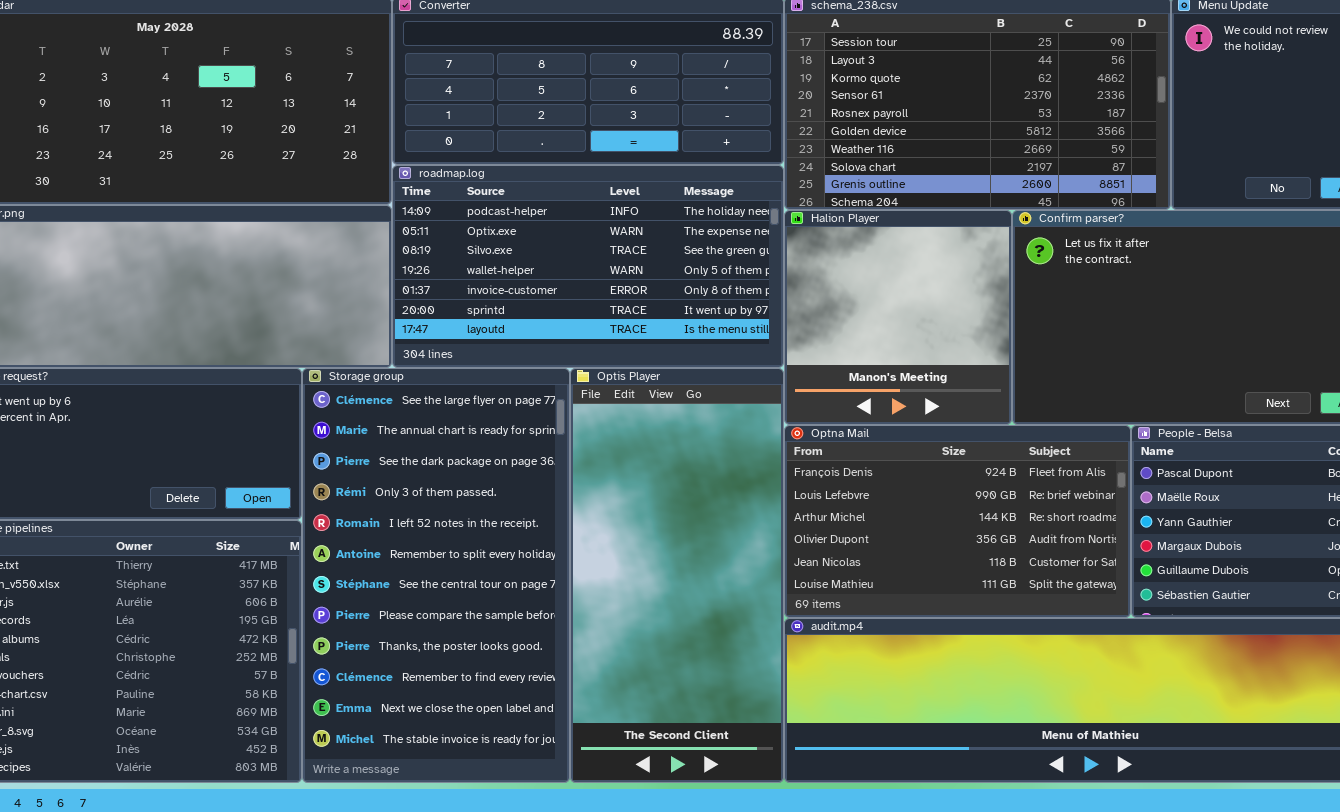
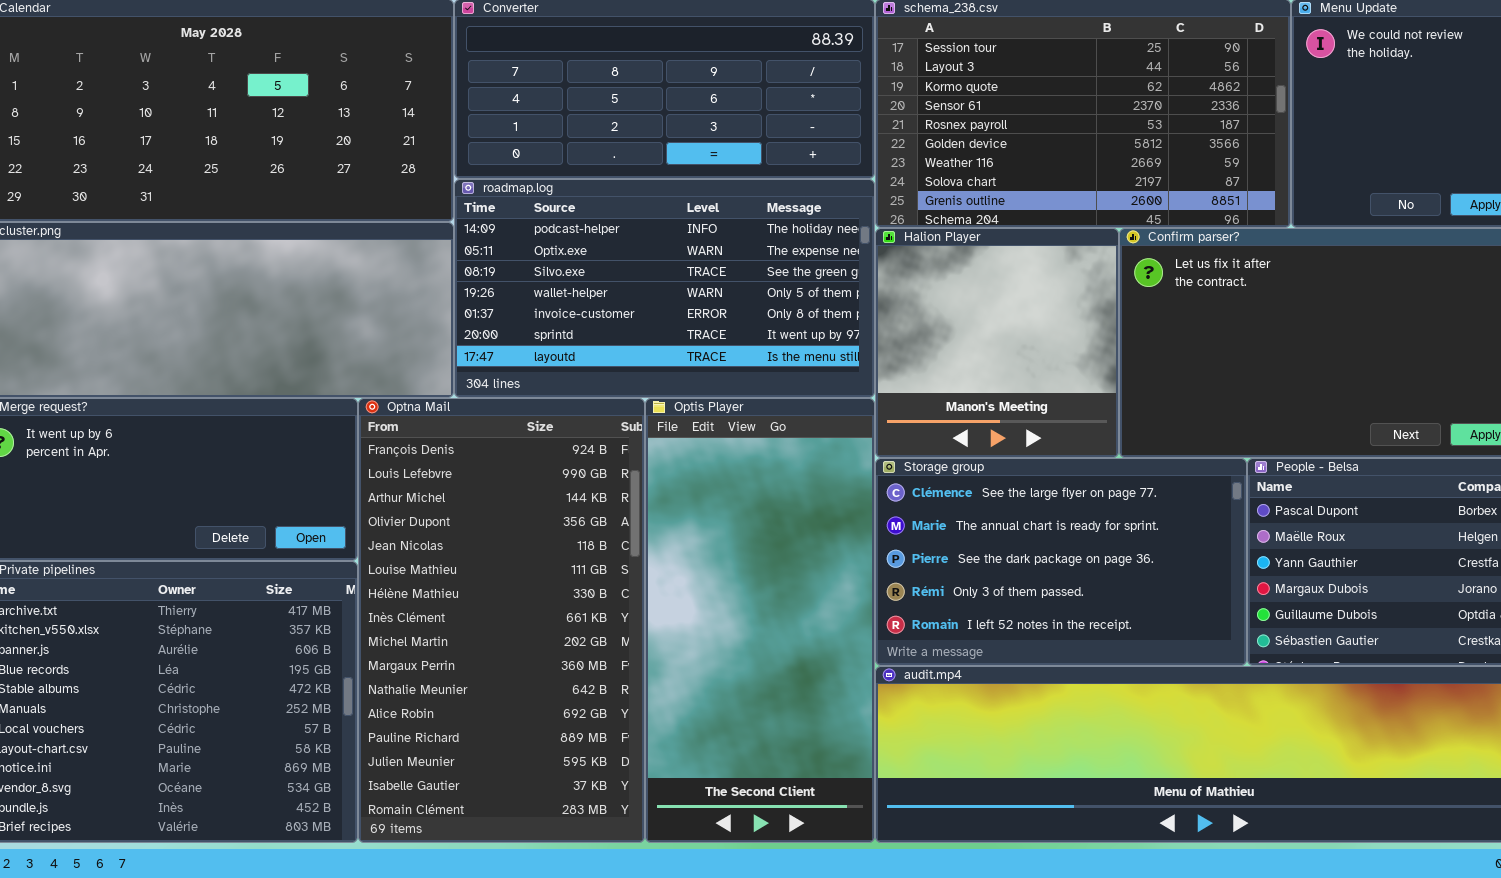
Storage group: [302,368,570,783] -> [875,458,1247,666], moved, resized
Optna Mail: [784,425,1131,618] -> [358,398,645,843], moved, resized

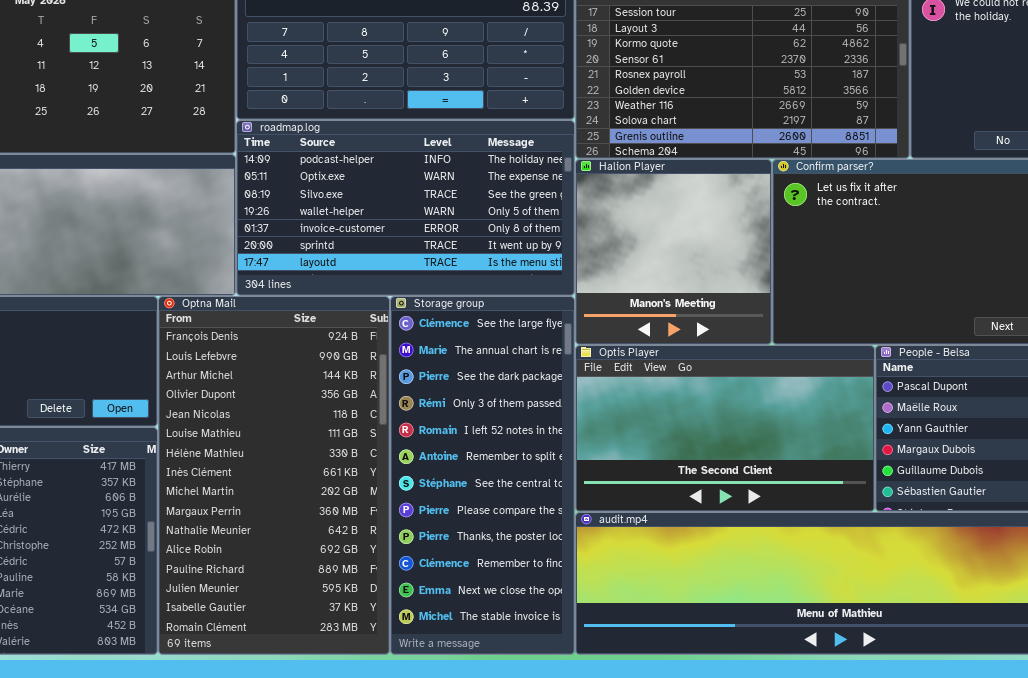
Optis Player: [645,398,875,843] -> [575,345,875,512], moved, resized
Storage group: [875,458,1247,666] -> [390,296,575,655], moved, resized

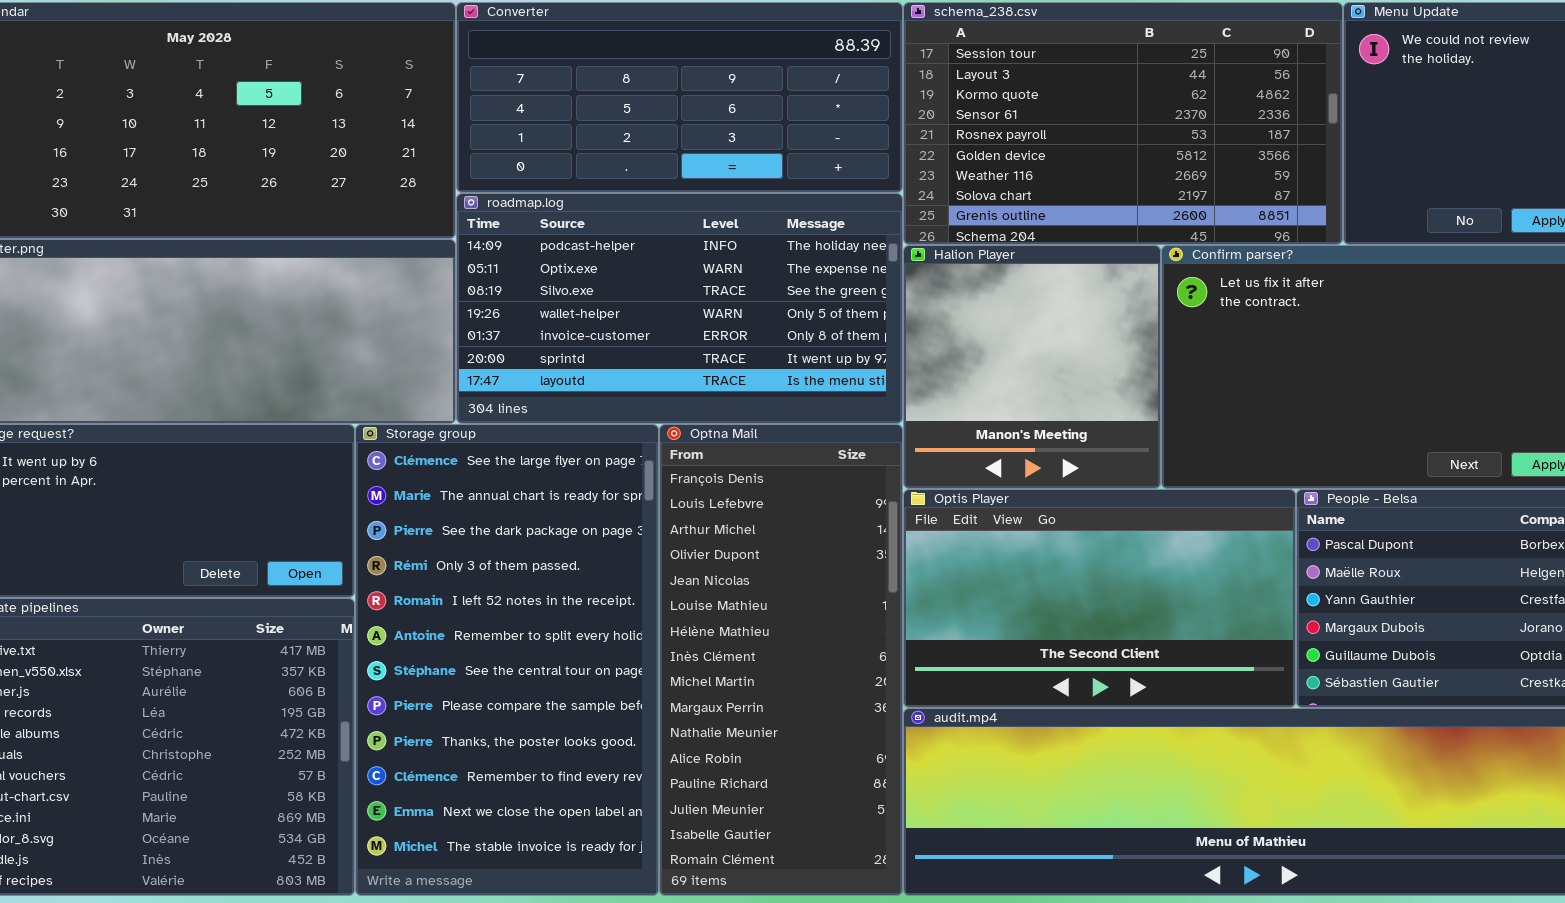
Optna Mail: [158,296,390,655] -> [659,424,903,896], moved, resized
Storage group: [390,296,575,655] -> [355,424,659,896], moved, resized

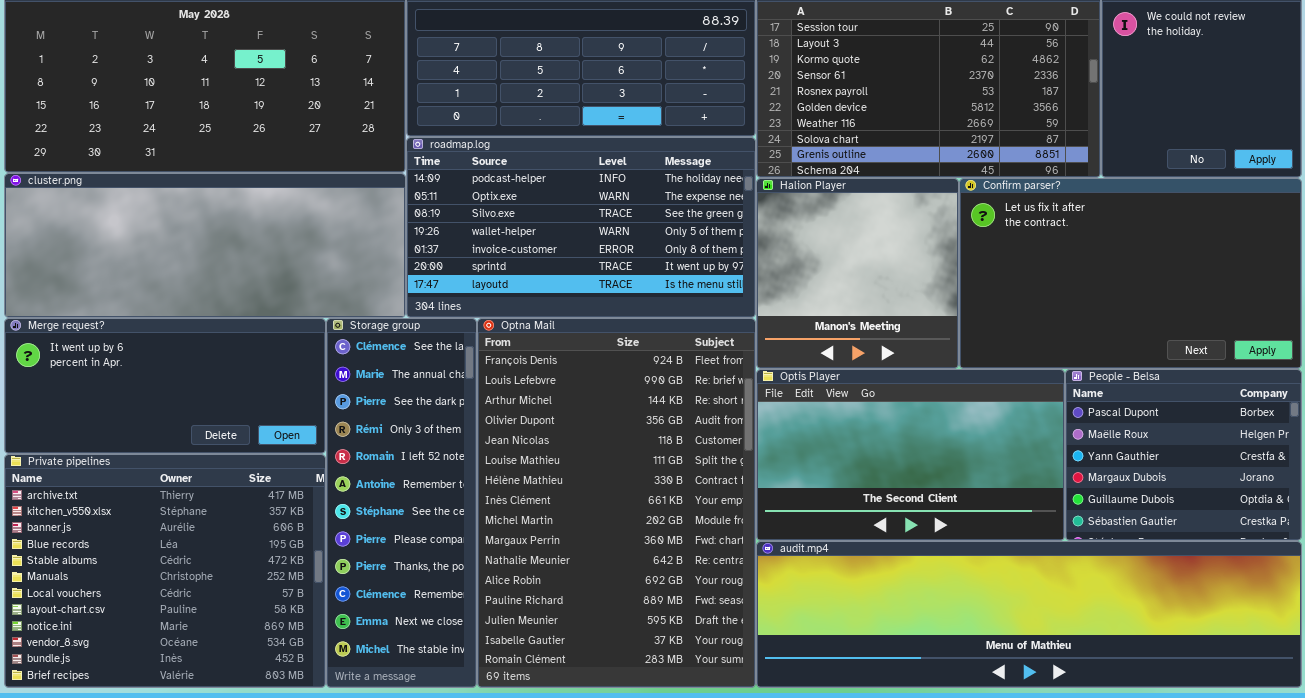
Storage group: [355,424,659,896] -> [326,318,477,688], resized
Optna Mail: [659,424,903,896] -> [477,318,756,688], resized

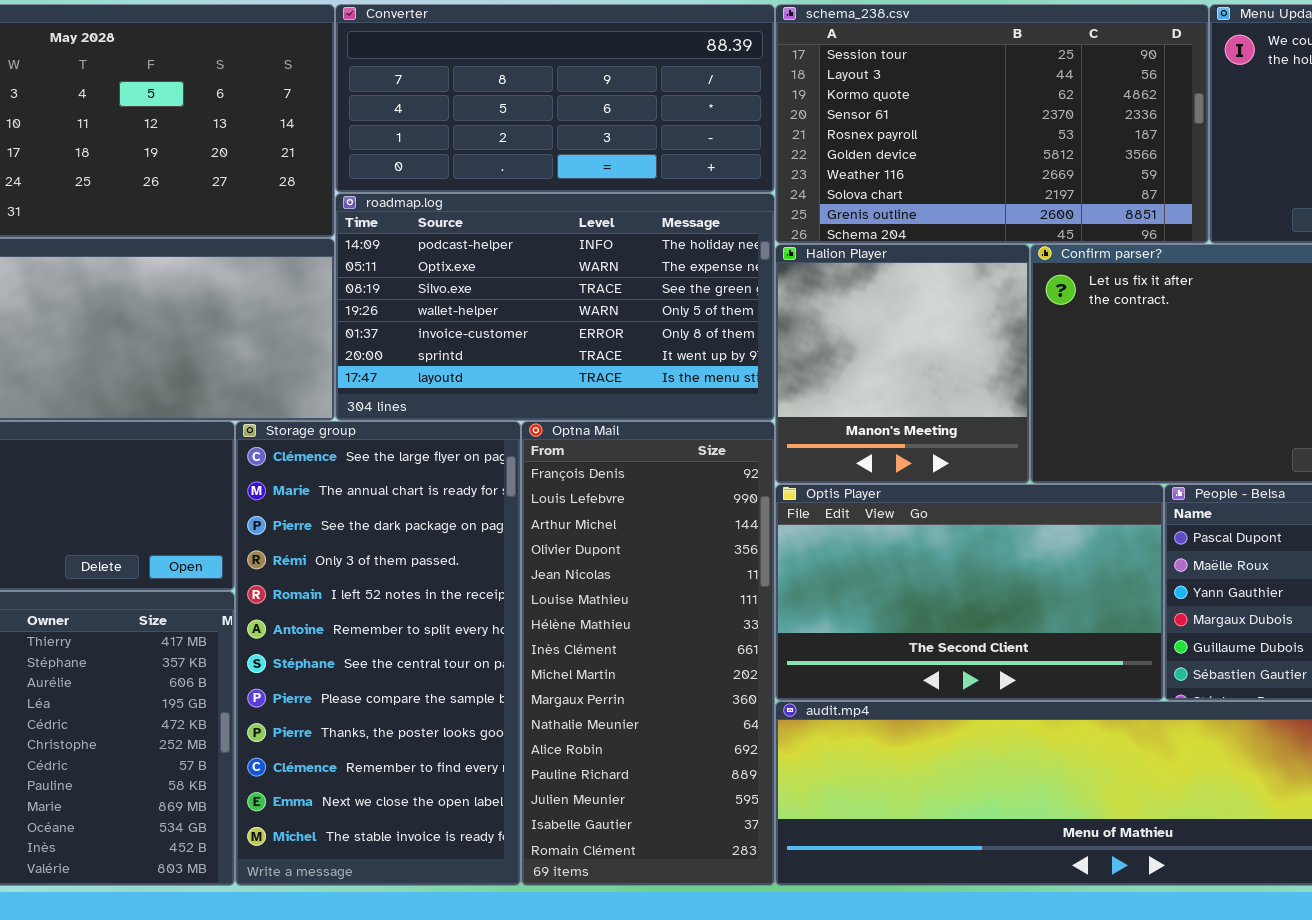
Storage group: [326,318,477,688] -> [235,421,521,886], resized
Optna Mail: [477,318,756,688] -> [521,421,775,886], resized

